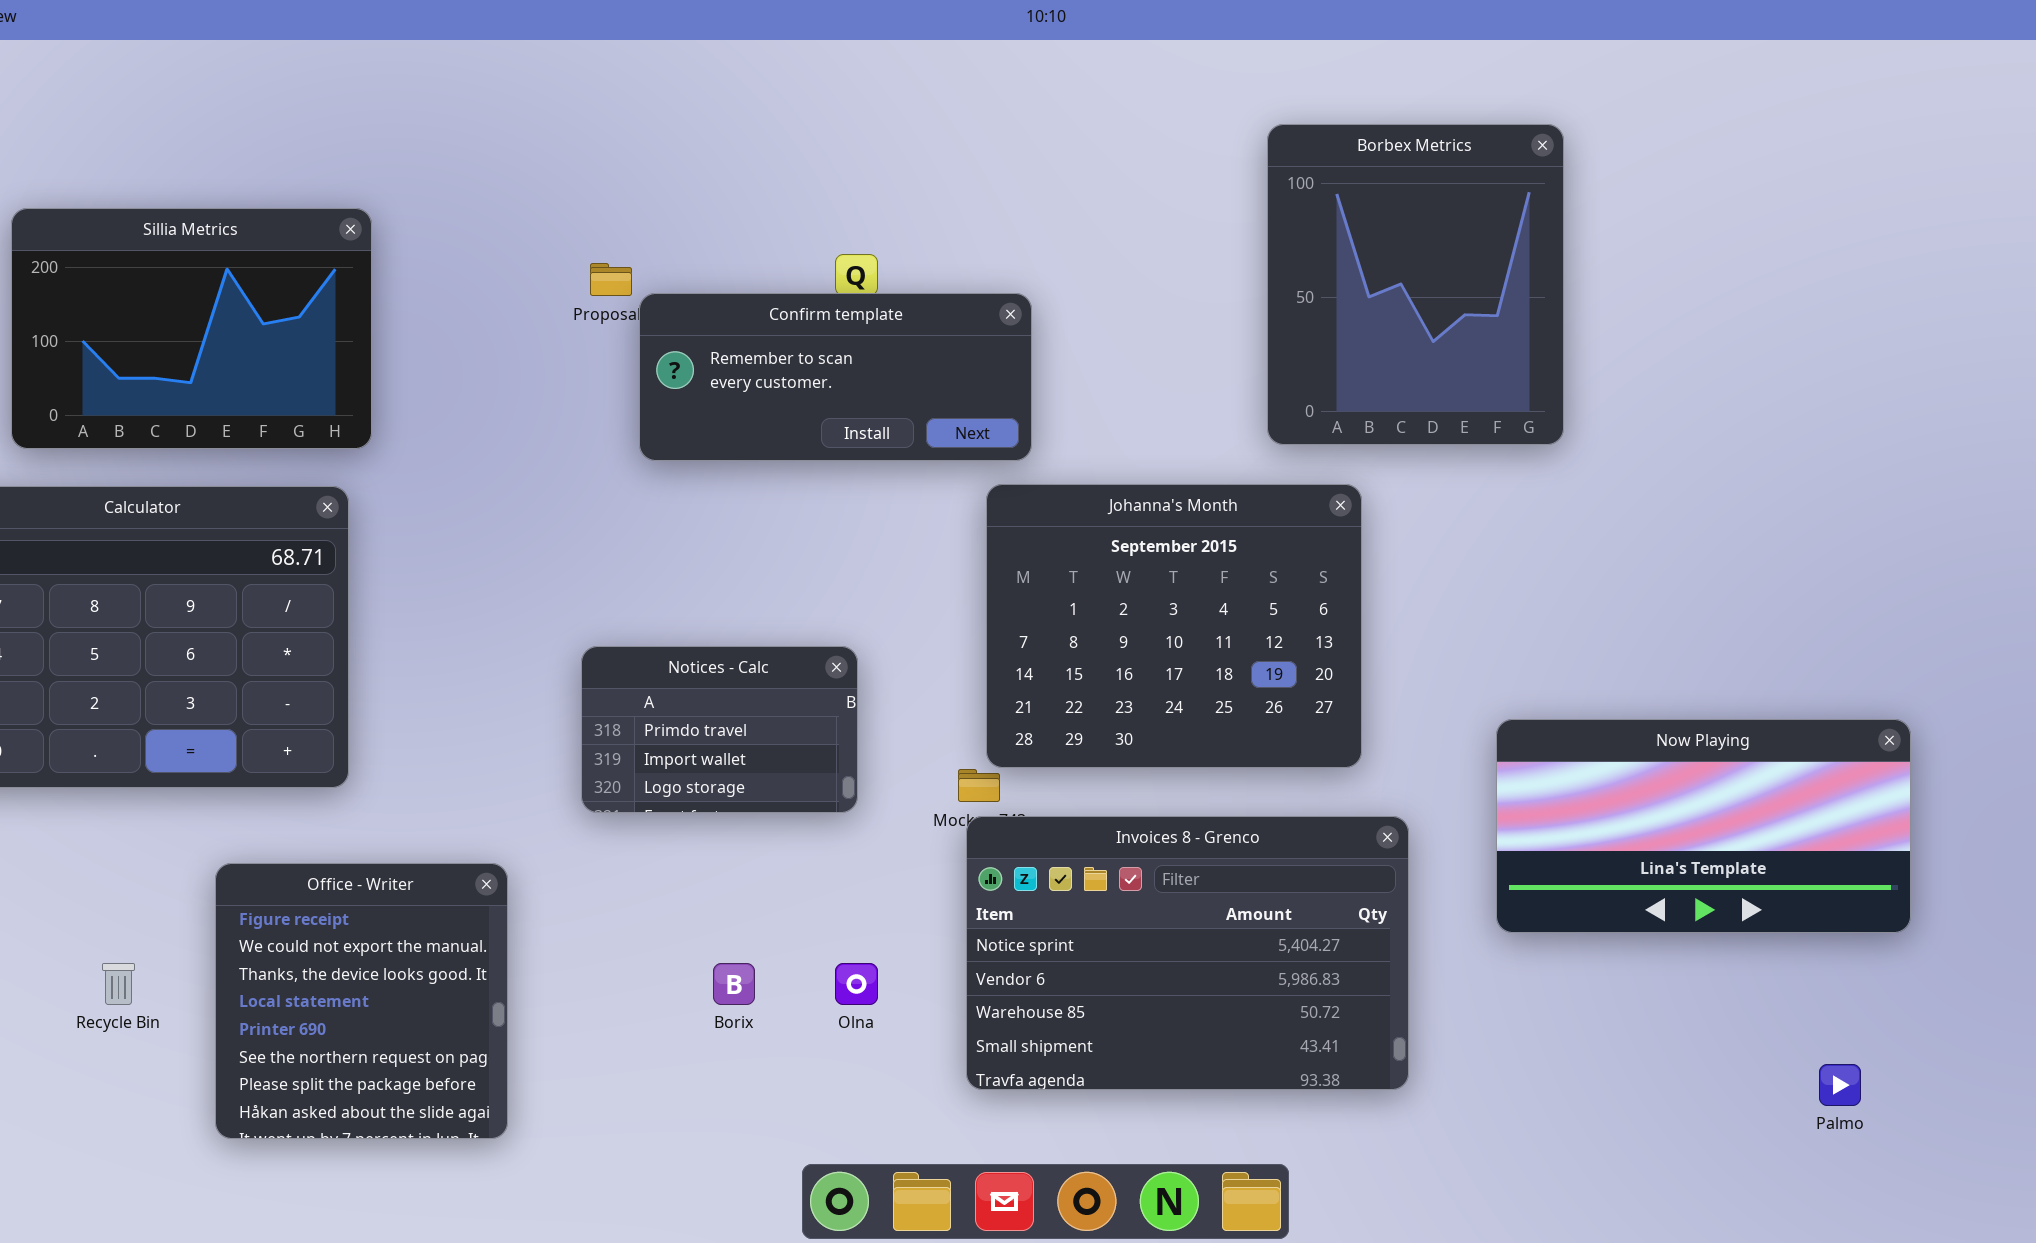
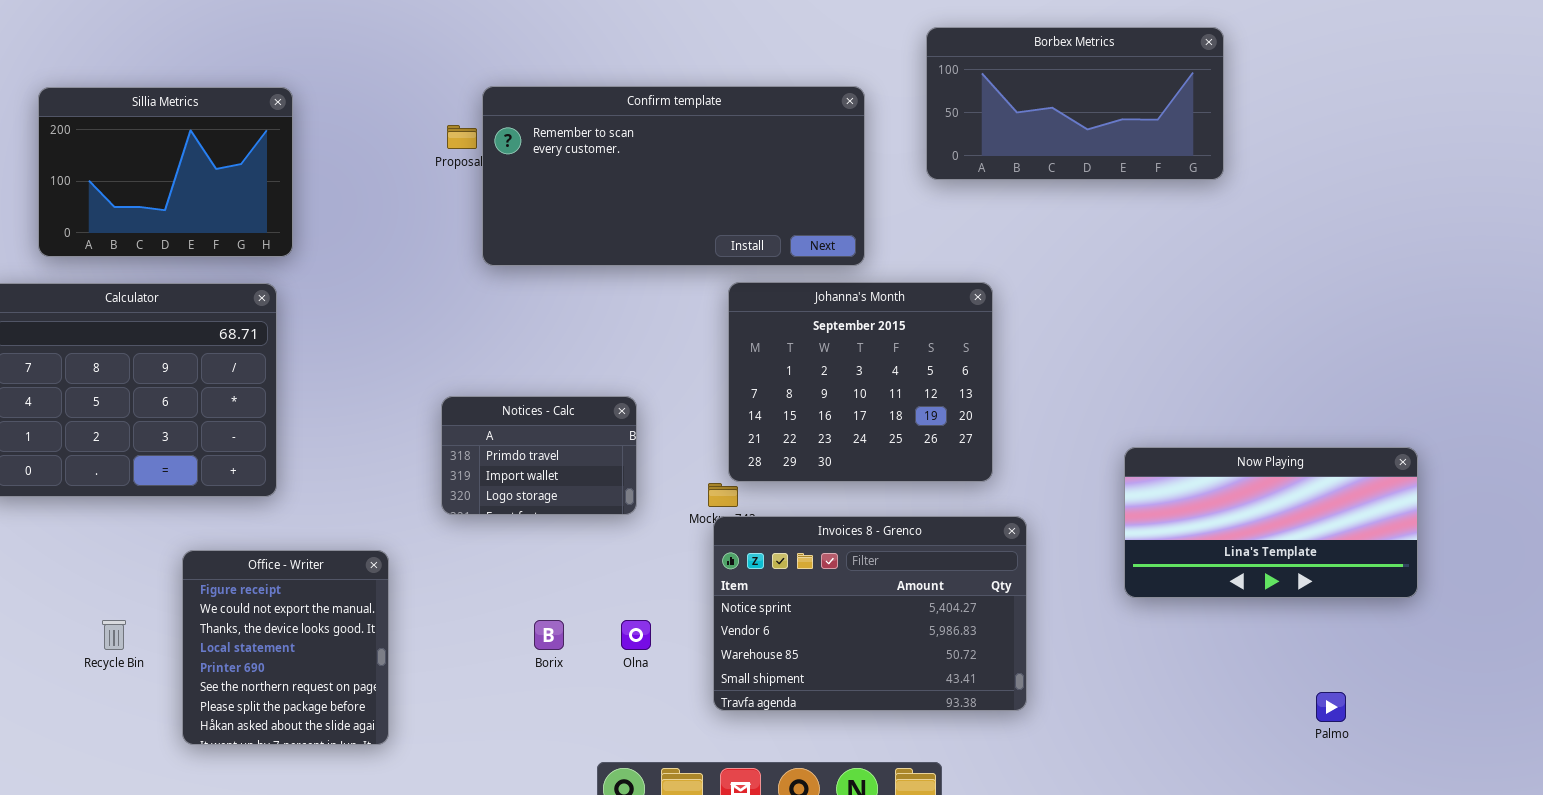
Borbex Metrics: [1267,124,1564,445] -> [926,27,1224,180], resized
Confirm template: [639,293,1032,461] -> [482,86,865,266], resized
Now Playing: [1496,719,1911,933] -> [1124,447,1418,598], moved

